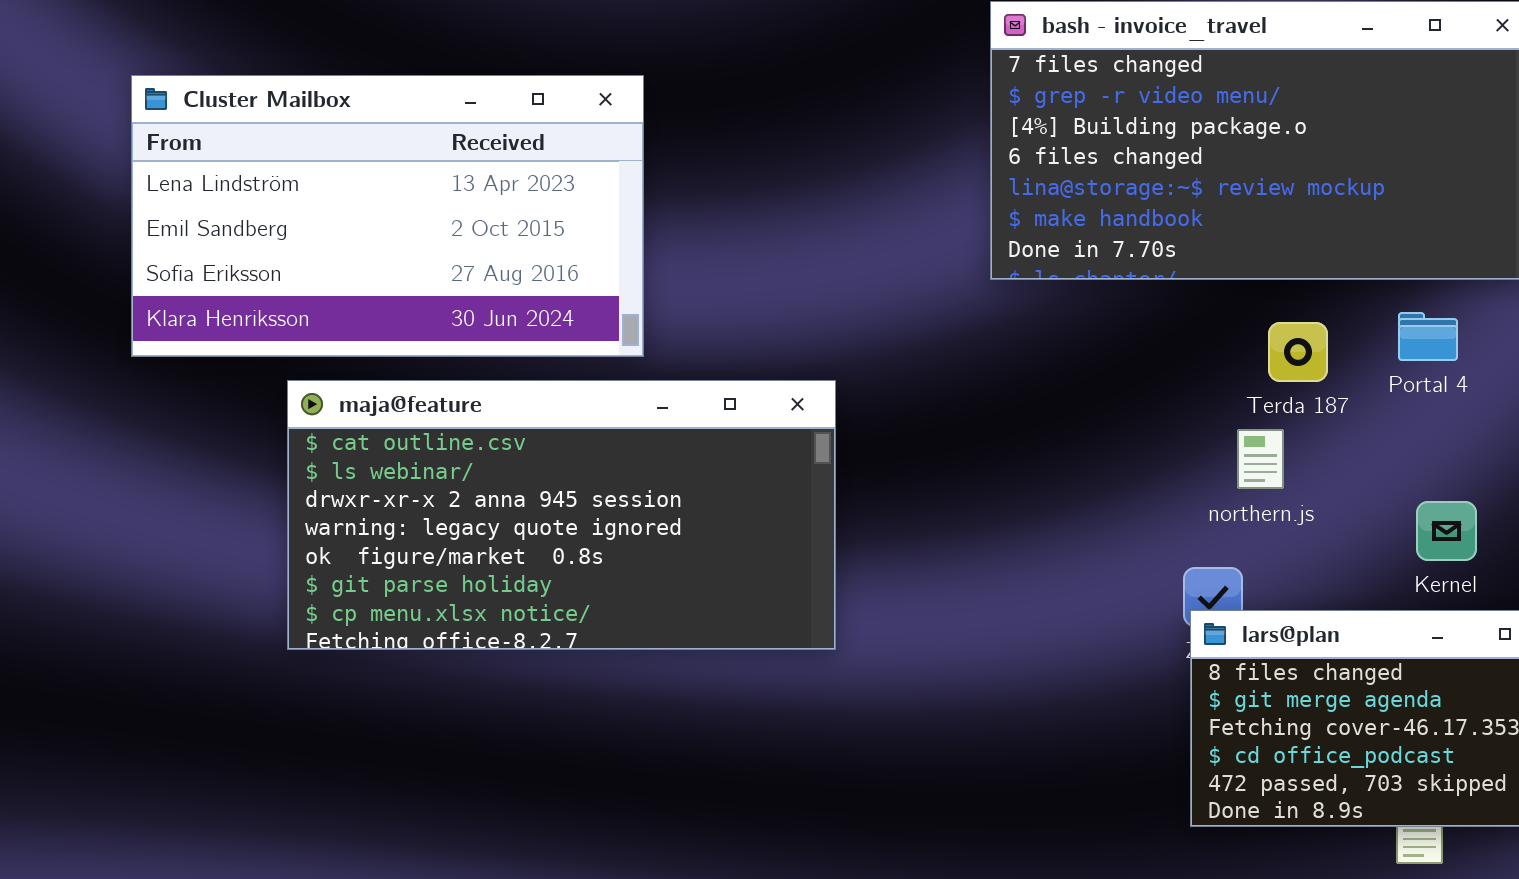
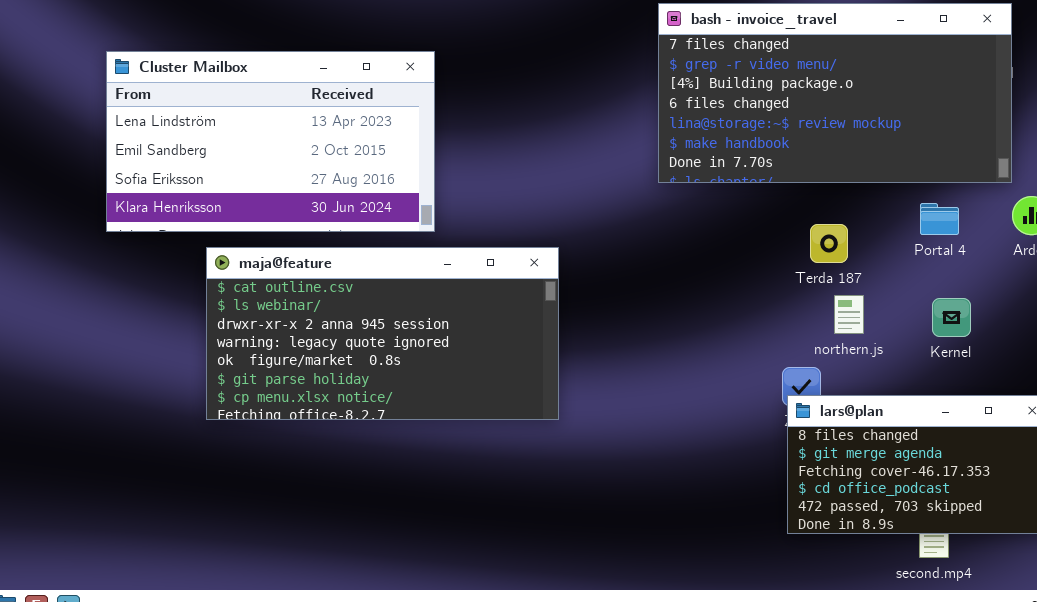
Terda 187: [1268,322,1328,382] -> [810,224,848,263], moved
northern.js: [1237,429,1284,489] -> [834,295,864,334], moved
Kernel: [1416,501,1477,561] -> [932,298,971,337], moved

